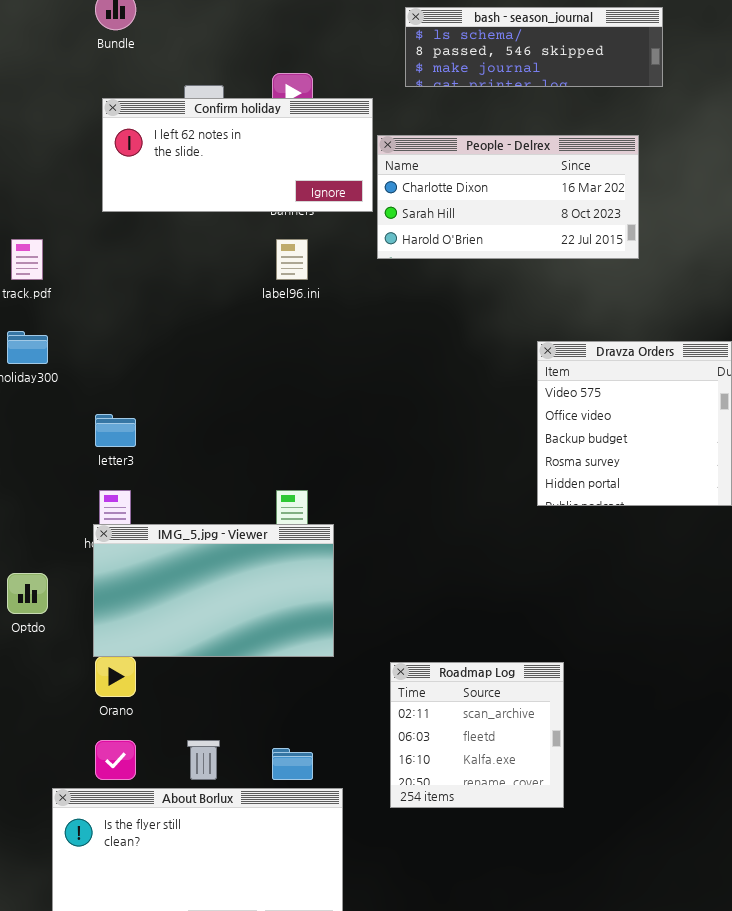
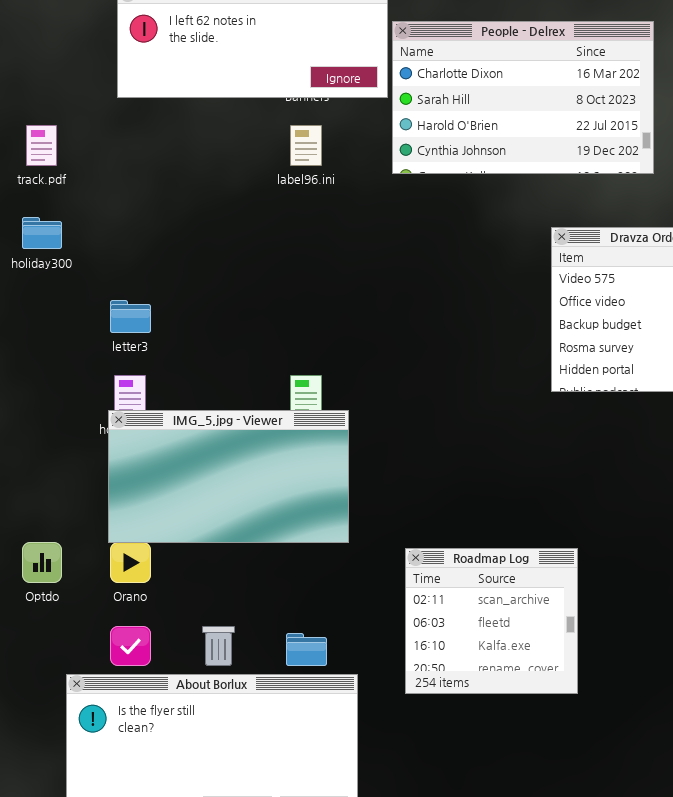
People - Delrex: [377,135,639,259] -> [392,21,654,174], resized
Optdo: [7,573,48,614] -> [22,542,62,583], moved

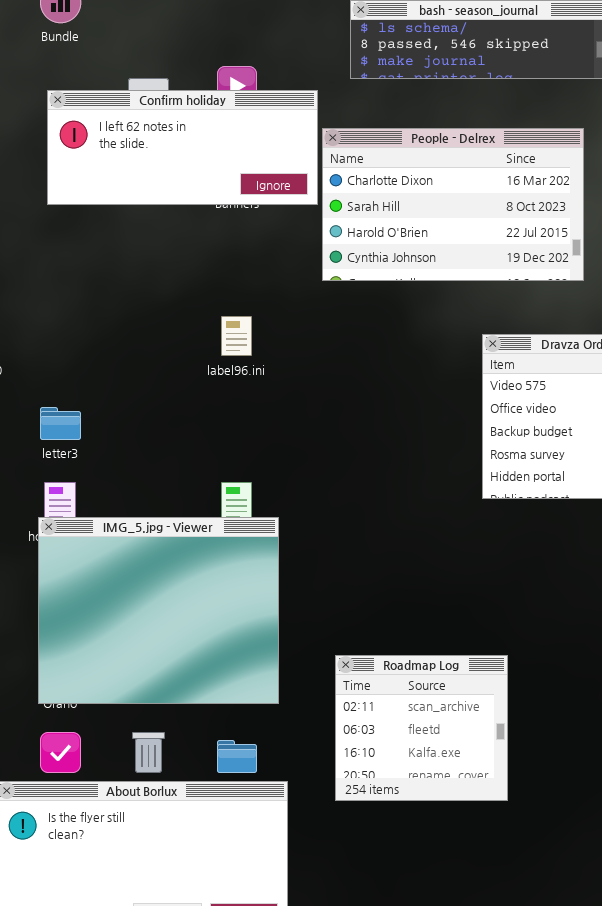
label96.ini: [290,125,322,166] -> [221,316,252,356], moved
IMG_5.jpg - Viewer: [108,410,349,543] -> [38,517,279,704], resized

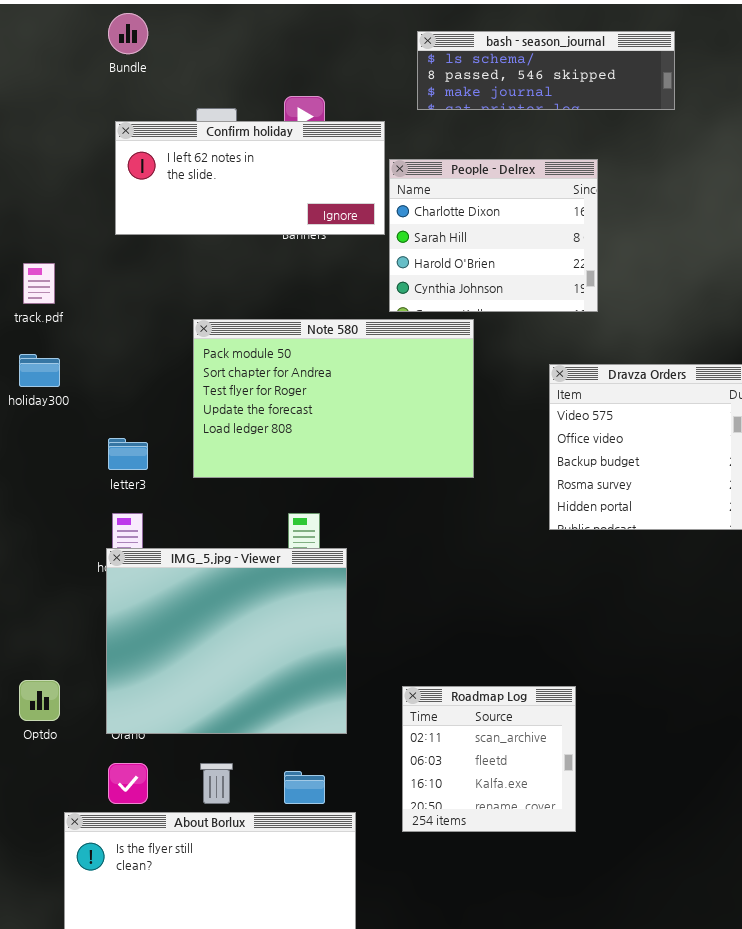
People - Delrex: [322,128,584,281] -> [389,159,598,312], resized
Note 580: none -> [193,319,474,478], opened

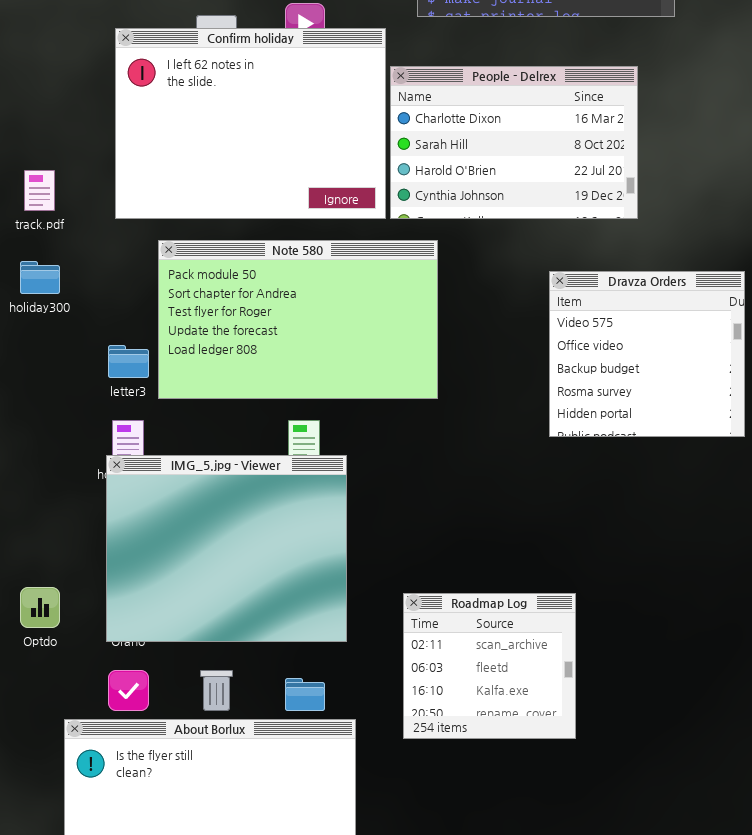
Confirm holiday: [115,121,385,235] -> [115,28,386,219], resized
People - Delrex: [389,159,598,312] -> [390,66,638,219], resized
Note 580: [193,319,474,478] -> [158,240,438,399], moved

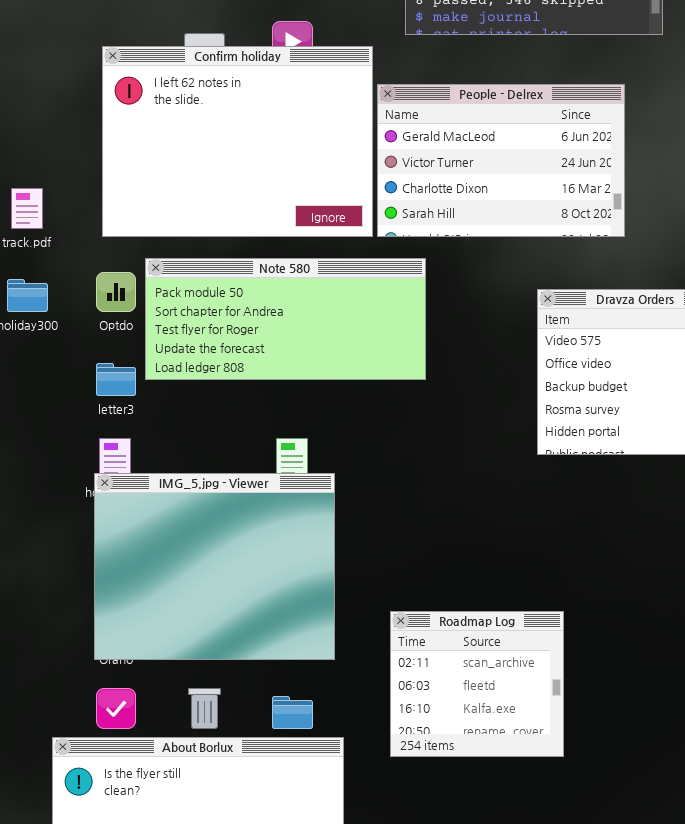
People - Delrex: [390,66,638,219] -> [377,84,625,237], scrolled up 2 rows
Note 580: [158,240,438,399] -> [145,258,426,380], resized
Optdo: [20,587,60,628] -> [96,272,136,312], moved

